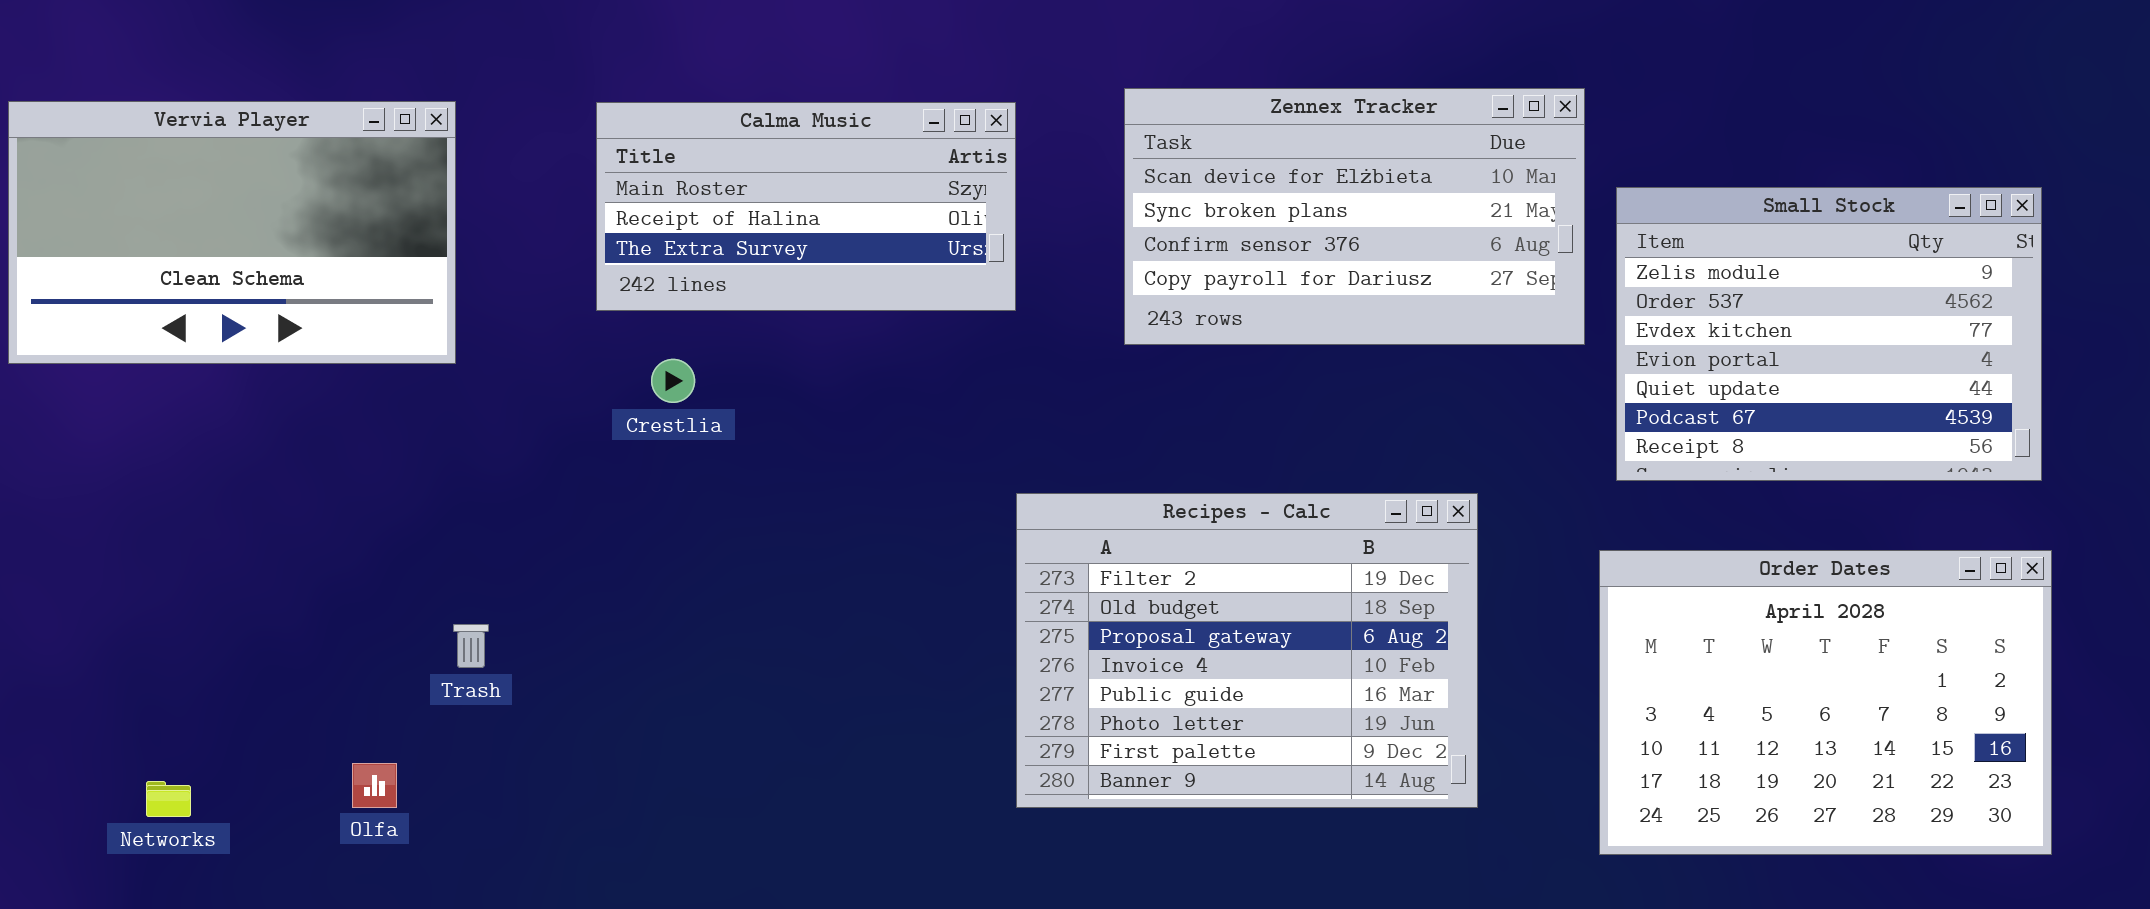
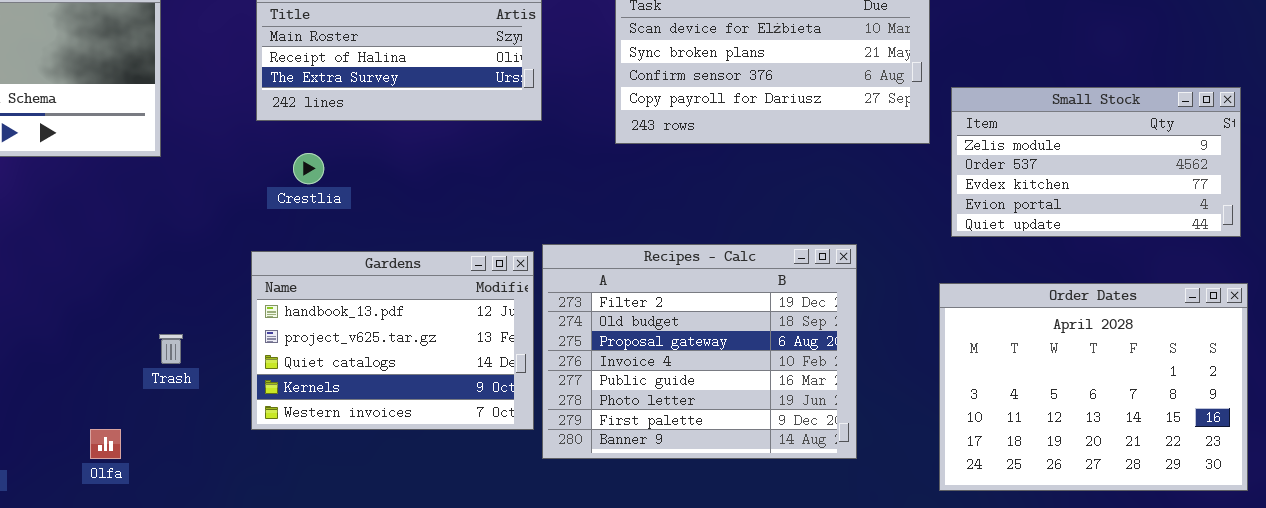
Small Stock: [1616,187,2042,481] -> [951,87,1241,237], resized
Gardens: none -> [251,251,534,430], opened

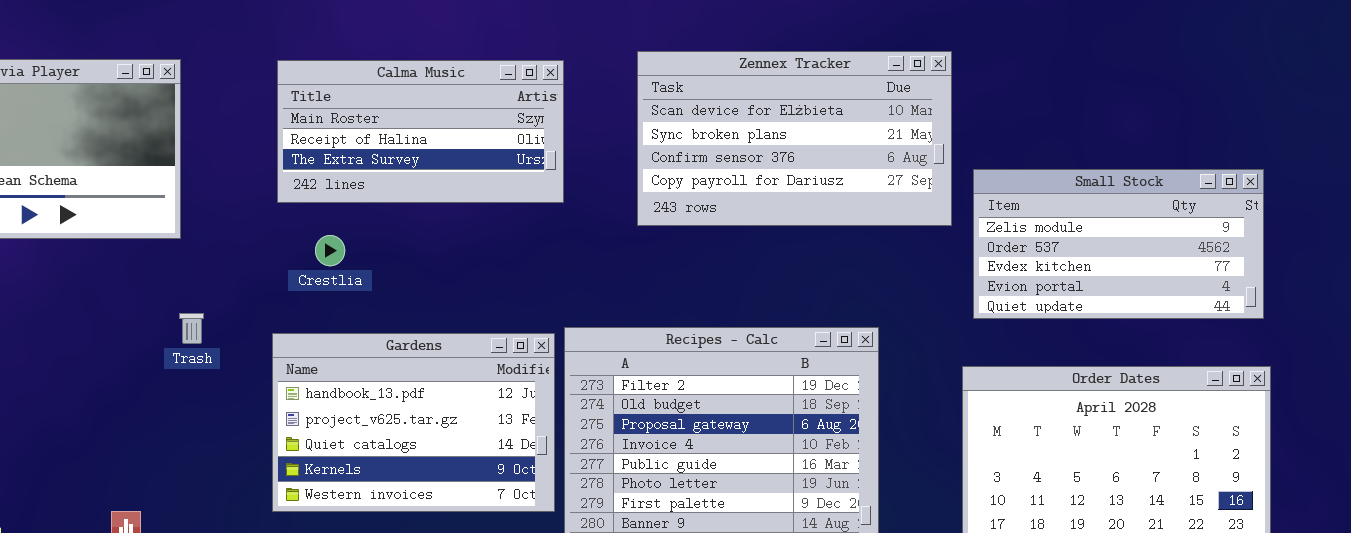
Trash: [159,334,183,364] -> [179,313,204,344], moved

